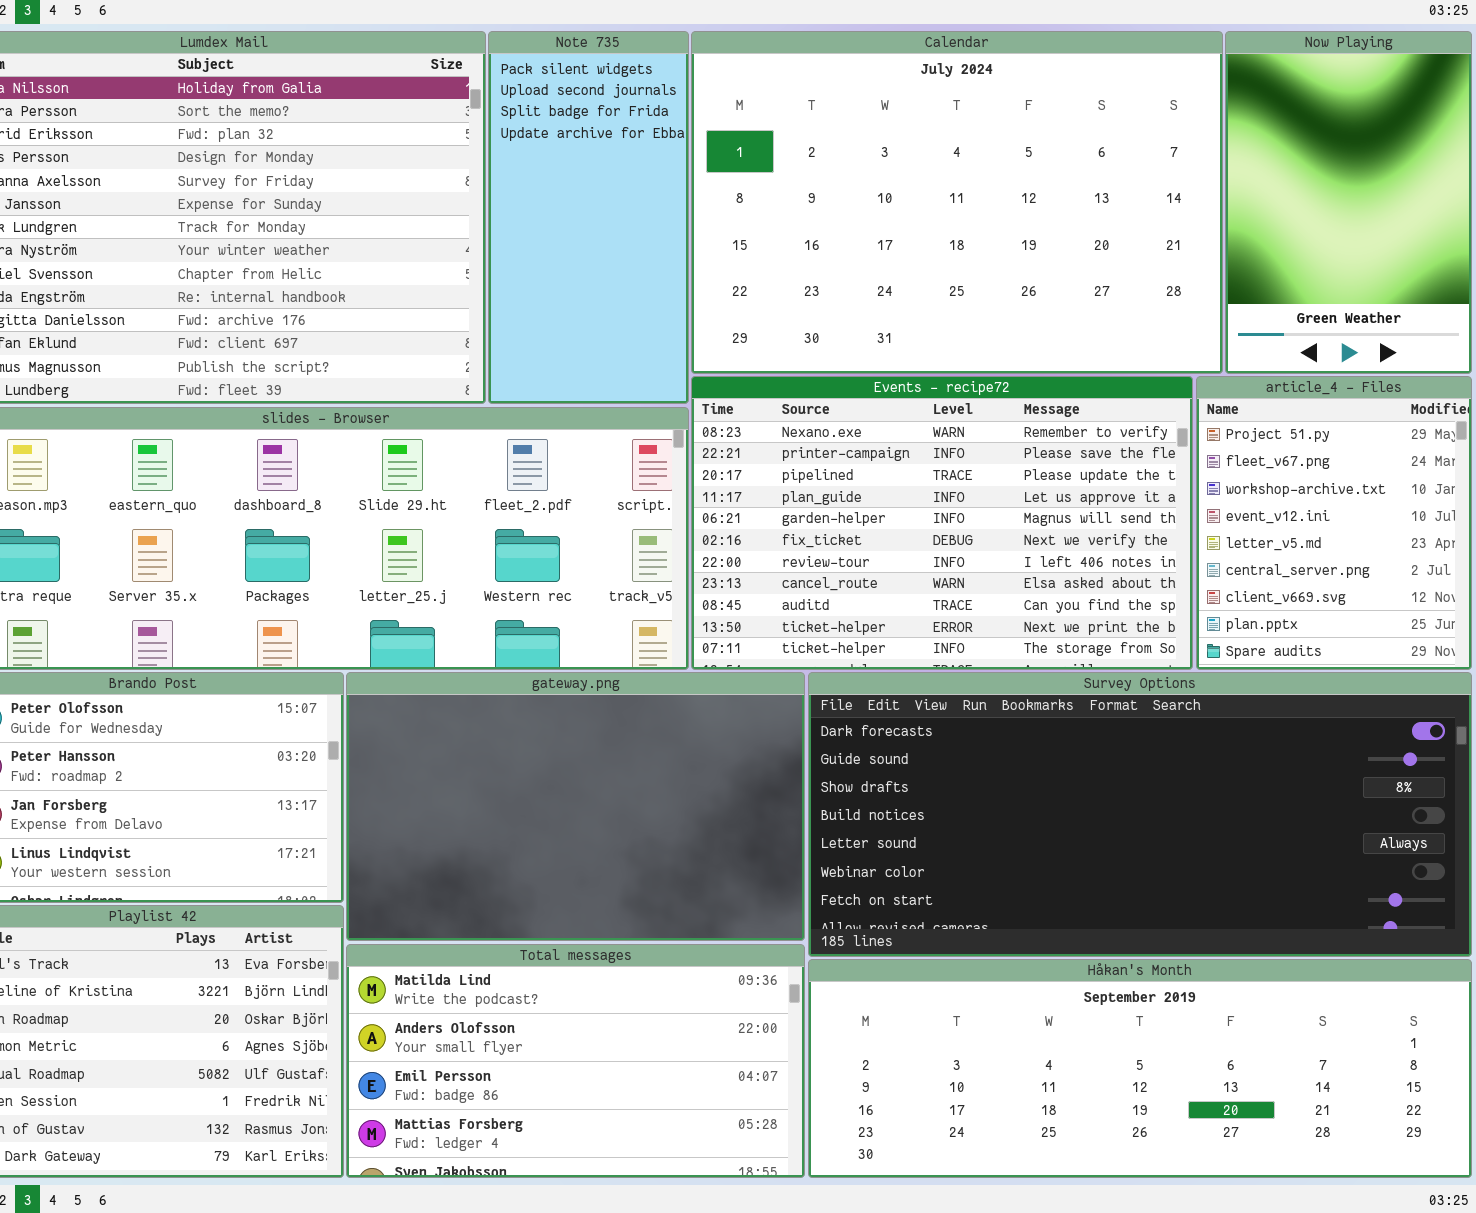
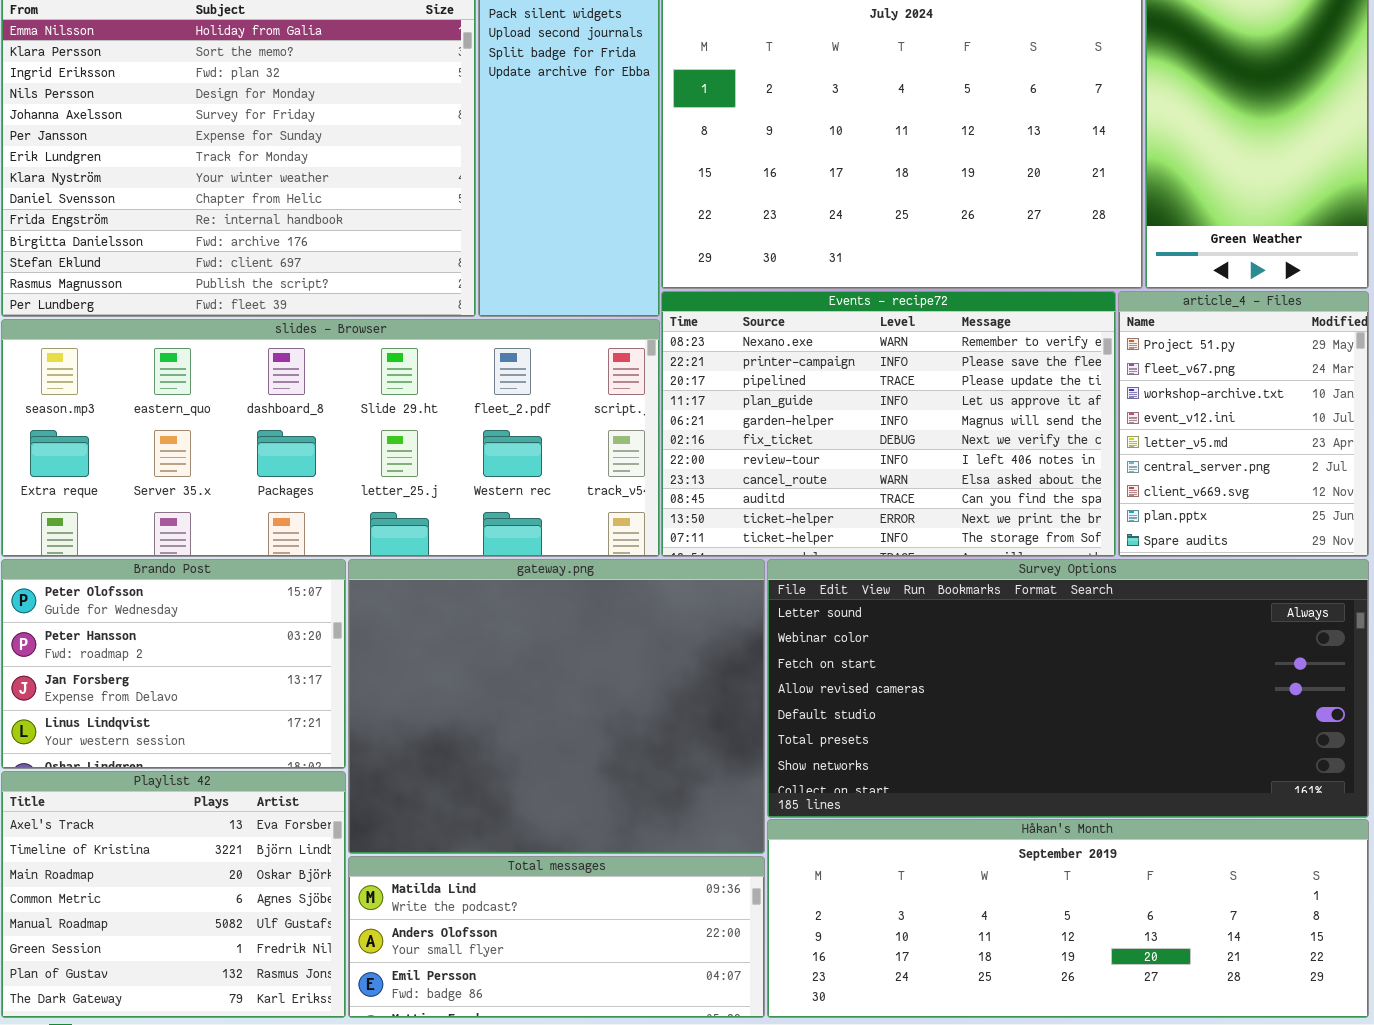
gateway.png: [346,672,805,941] -> [348,559,765,854], resized
Survey Options: [808,672,1472,957] -> [767,559,1369,818], scrolled down 4 rows
Total messages: [346,944,805,1178] -> [348,856,765,1018], resized

